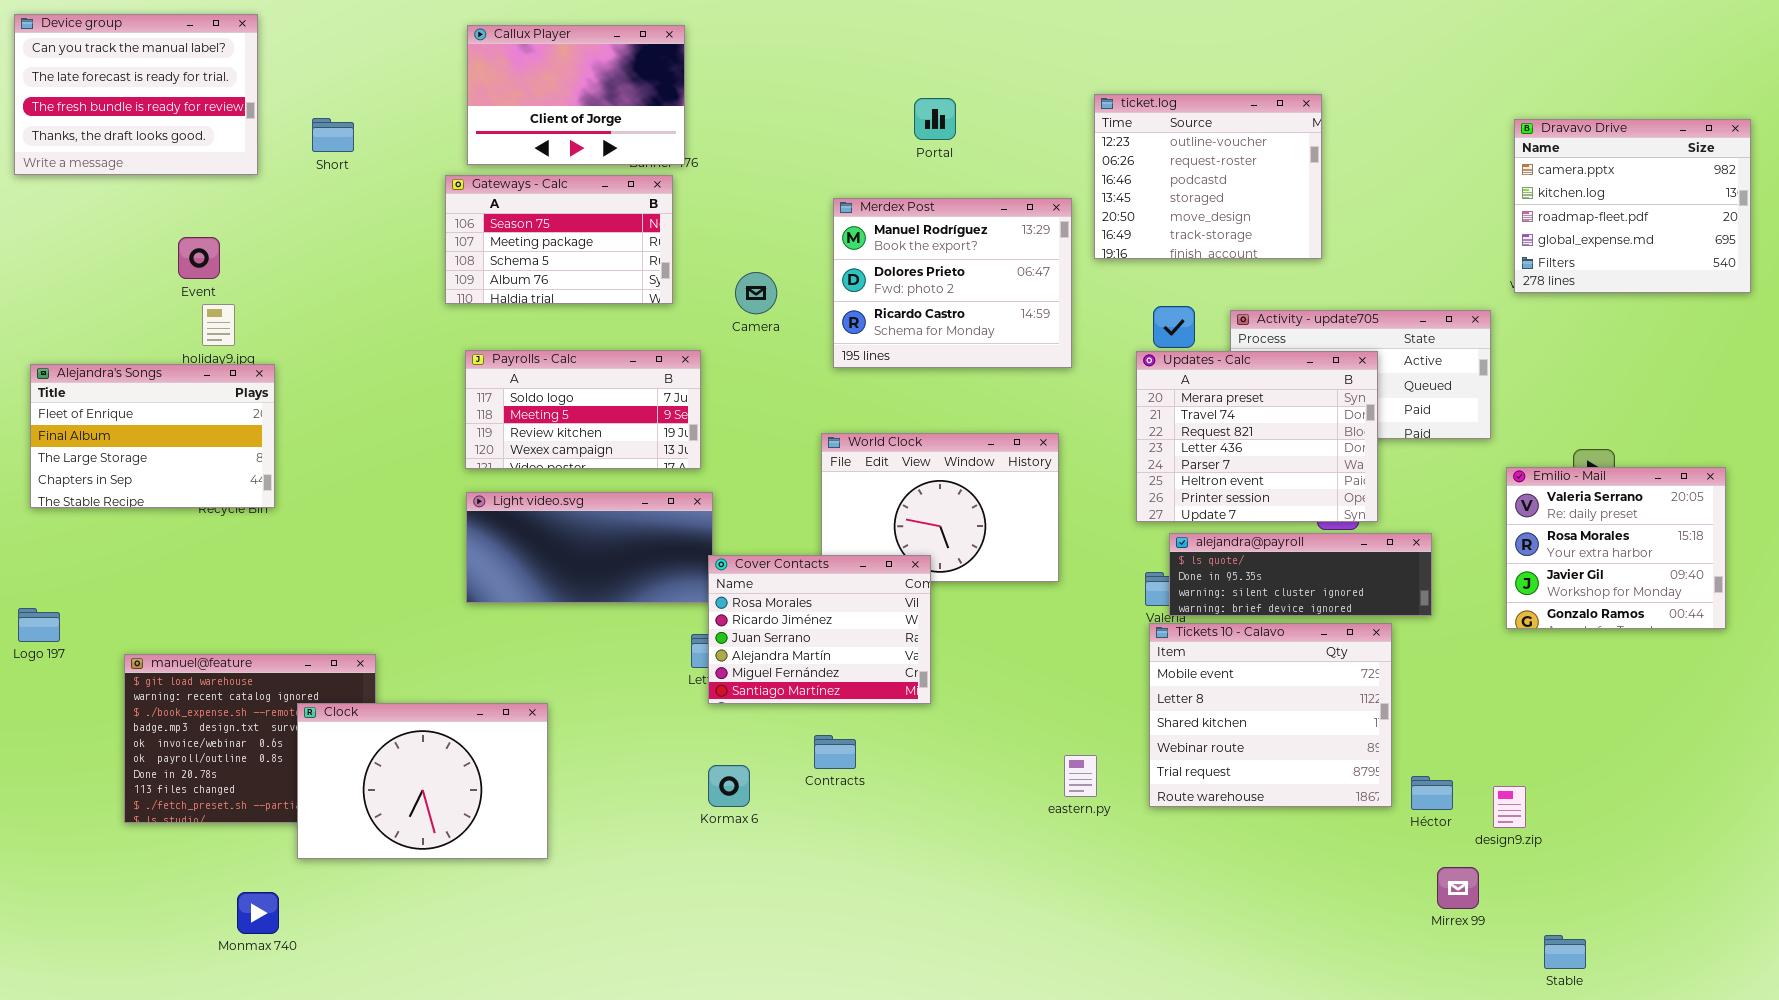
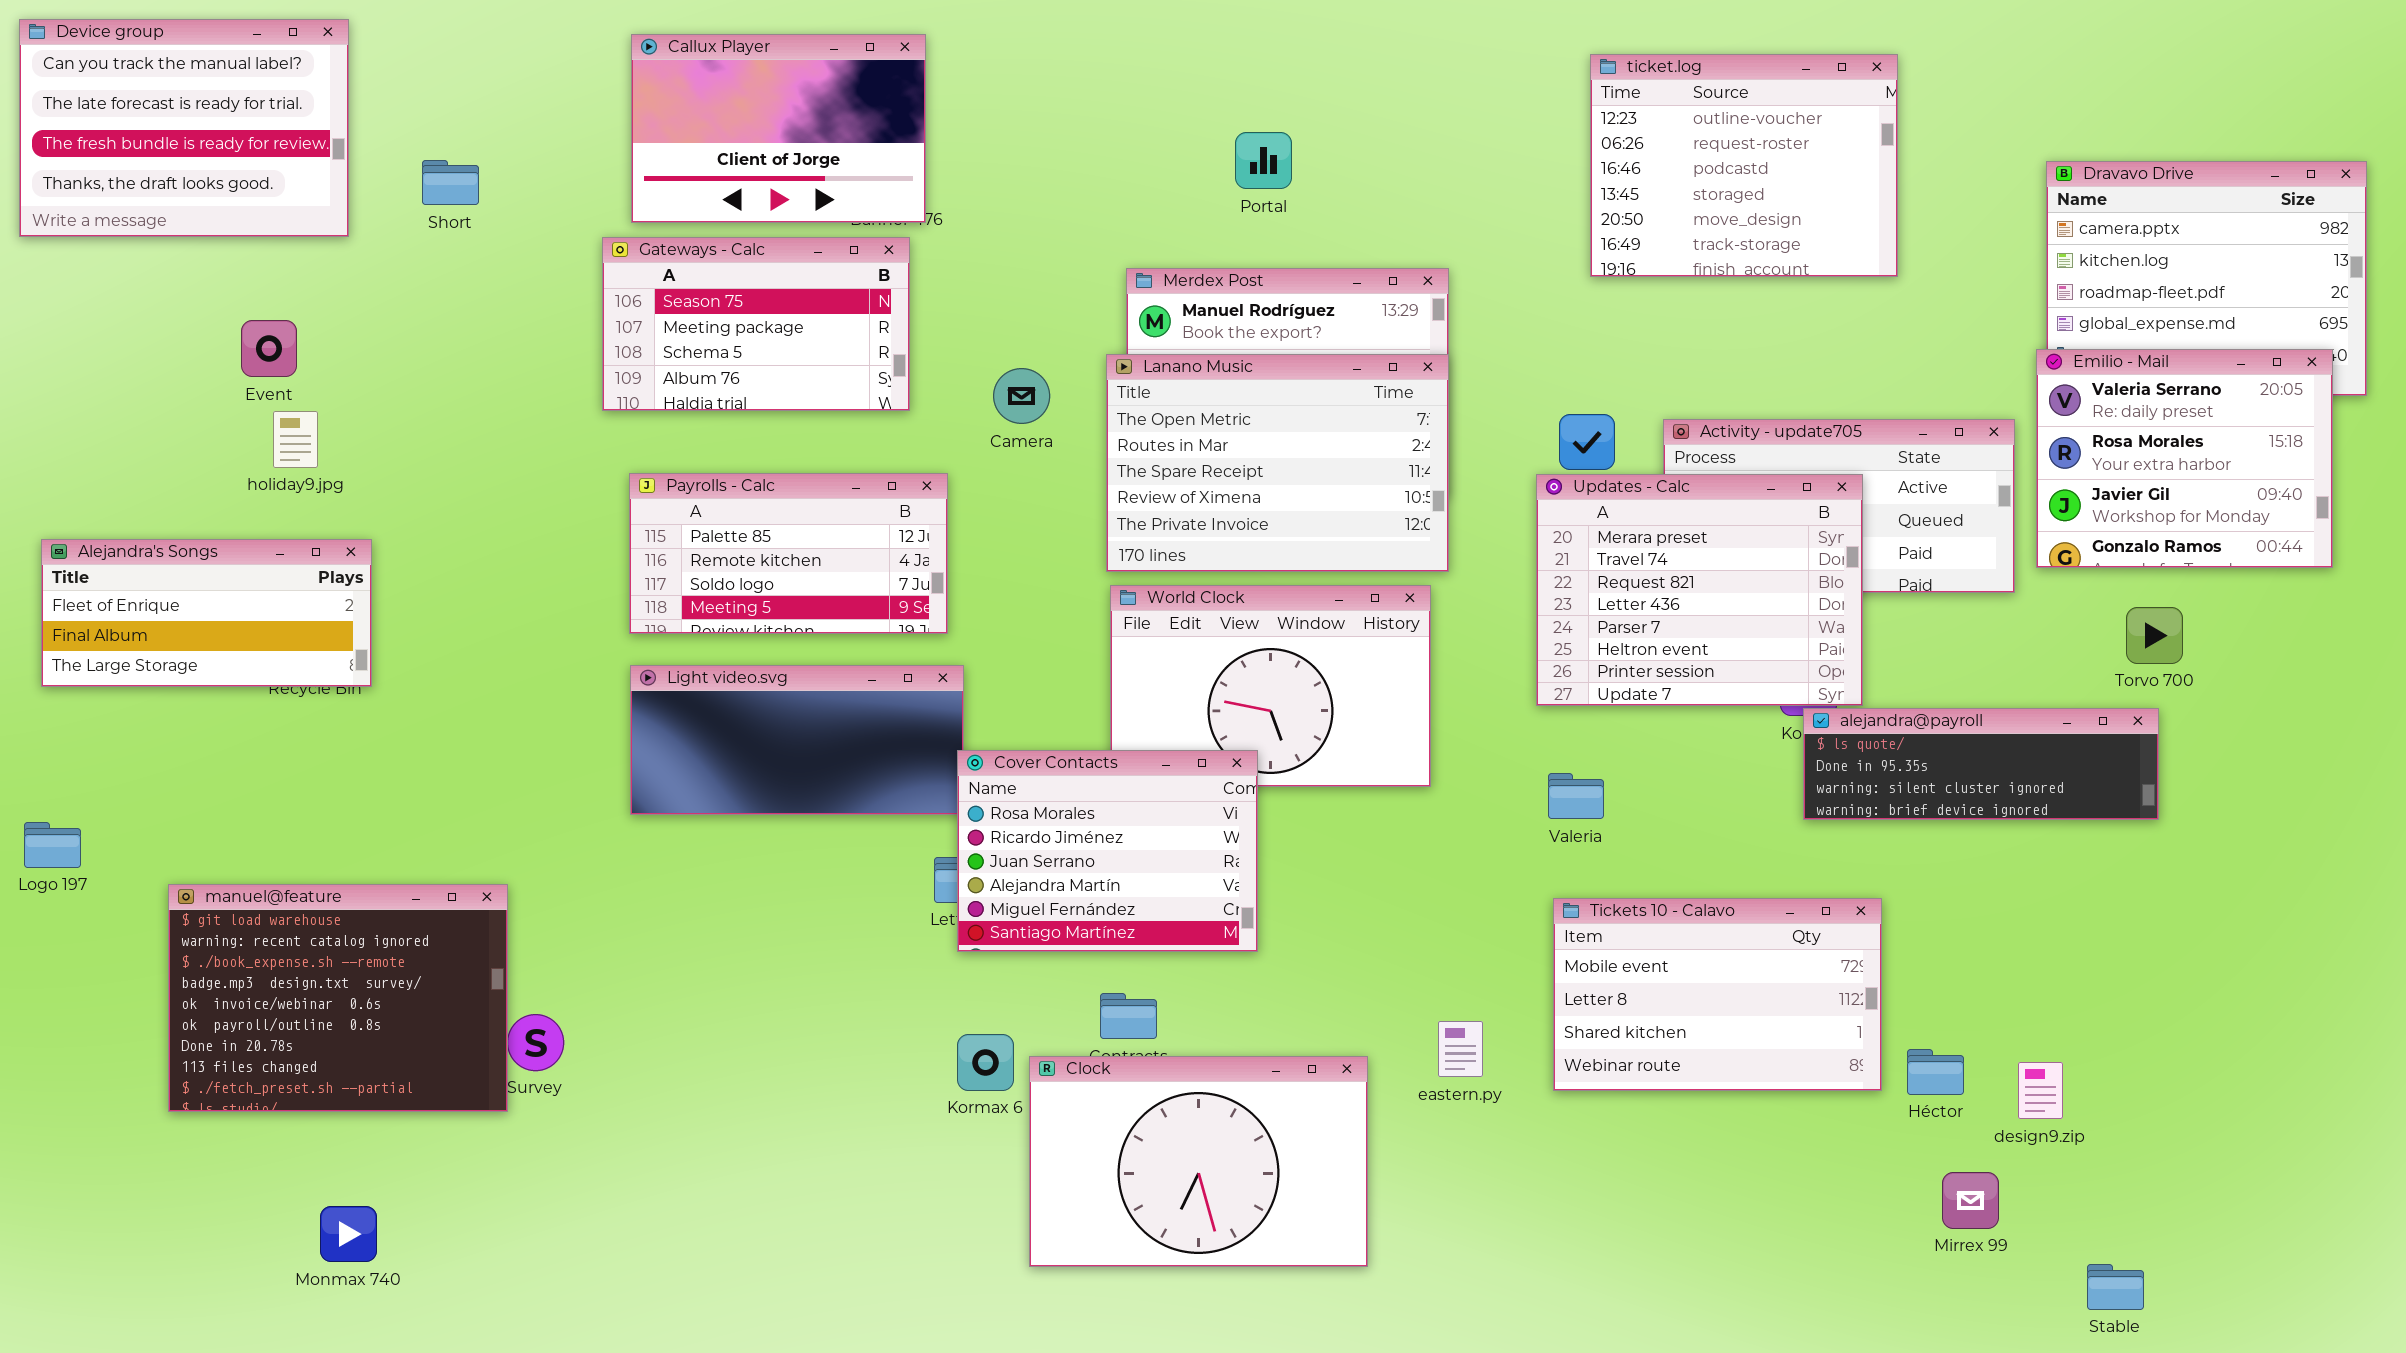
ticket.log: [1094,94,1322,259] -> [1590,54,1898,277], moved
Lanano Music: none -> [1106,354,1449,572], opened
Payrolls - Calc: [465,350,701,469] -> [629,473,948,634], scrolled up 2 rows
Alejandra's Songs: [30,364,275,508] -> [41,539,372,687], resized
Emilio - Mail: [1506,467,1726,629] -> [2036,349,2333,568], moved
alejandra@payroll: [1169,533,1432,616] -> [1803,708,2159,820], moved
Tickets 10 - Calavo: [1149,623,1392,807] -> [1553,898,1882,1091], resized
Clock: [297,703,548,859] -> [1029,1056,1368,1267], moved

